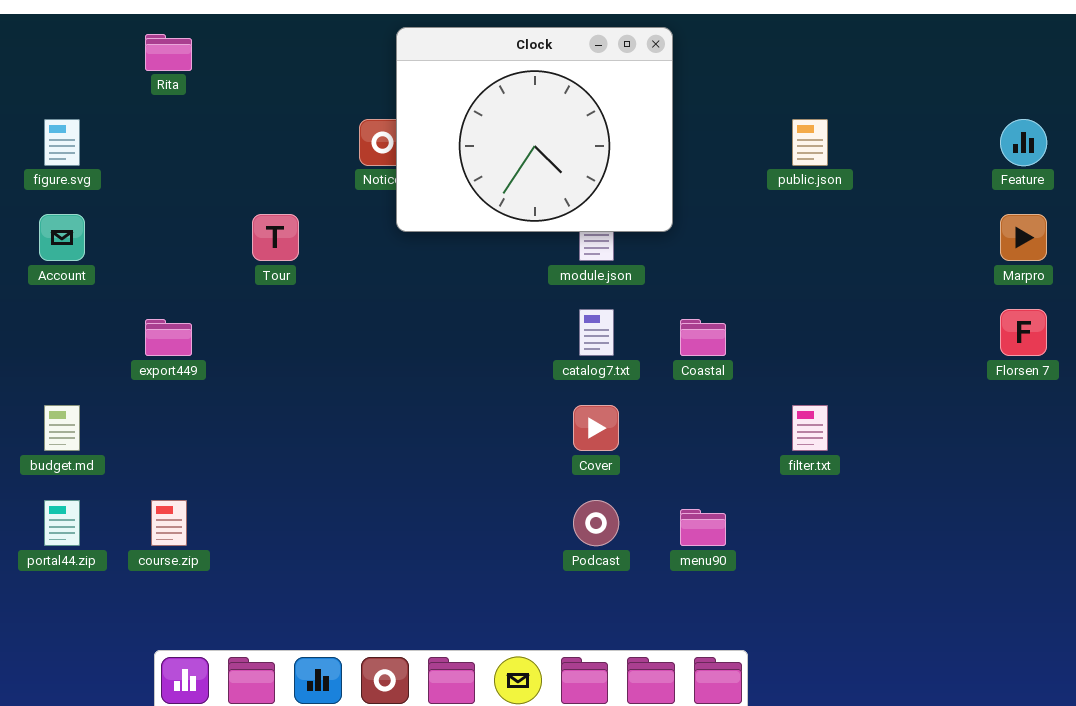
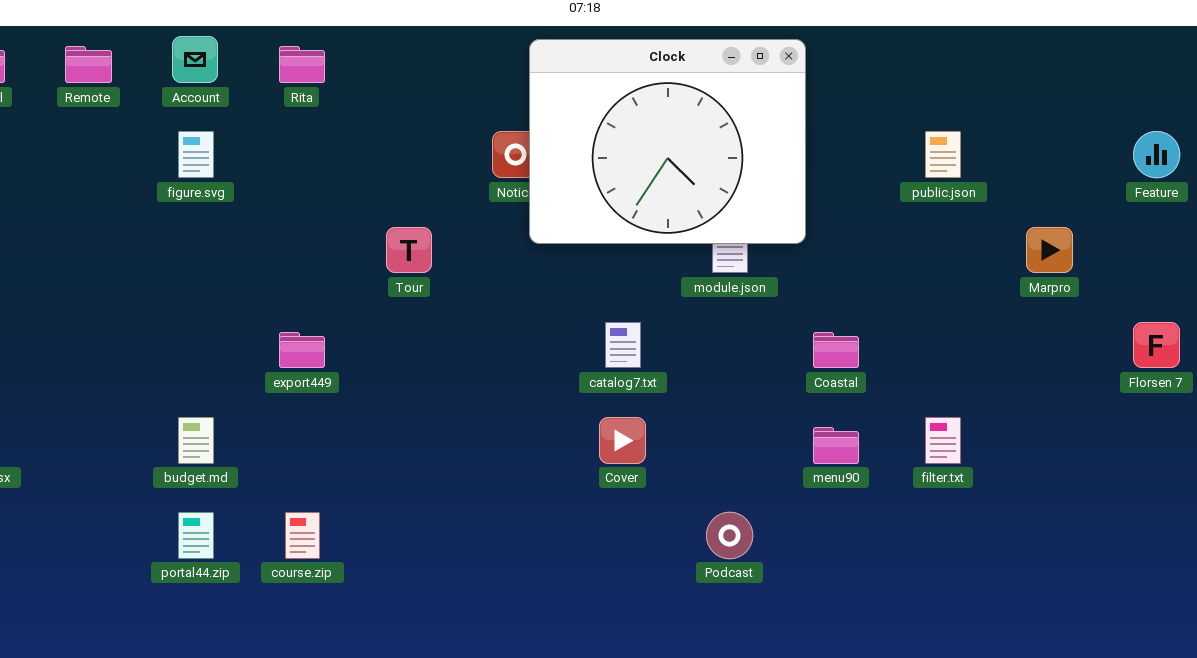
Account: [39,214,85,261] -> [172,36,218,83], moved
Marpro: [1000,214,1047,261] -> [1026,227,1073,273], moved
catalog7.txt: [579,309,614,356] -> [605,322,641,368], moved
Cover: [573,405,619,451] -> [599,417,646,464], moved
menu90: [680,509,726,546] -> [813,427,859,464], moved

